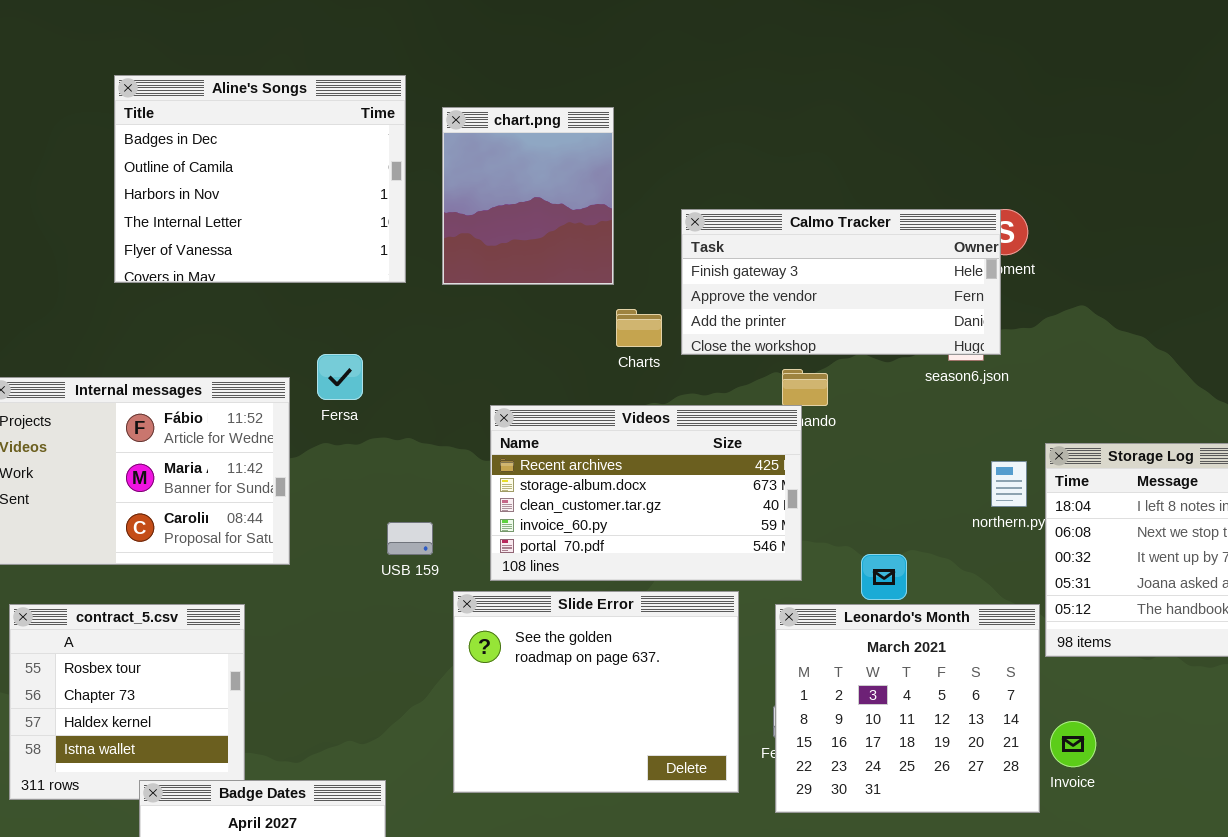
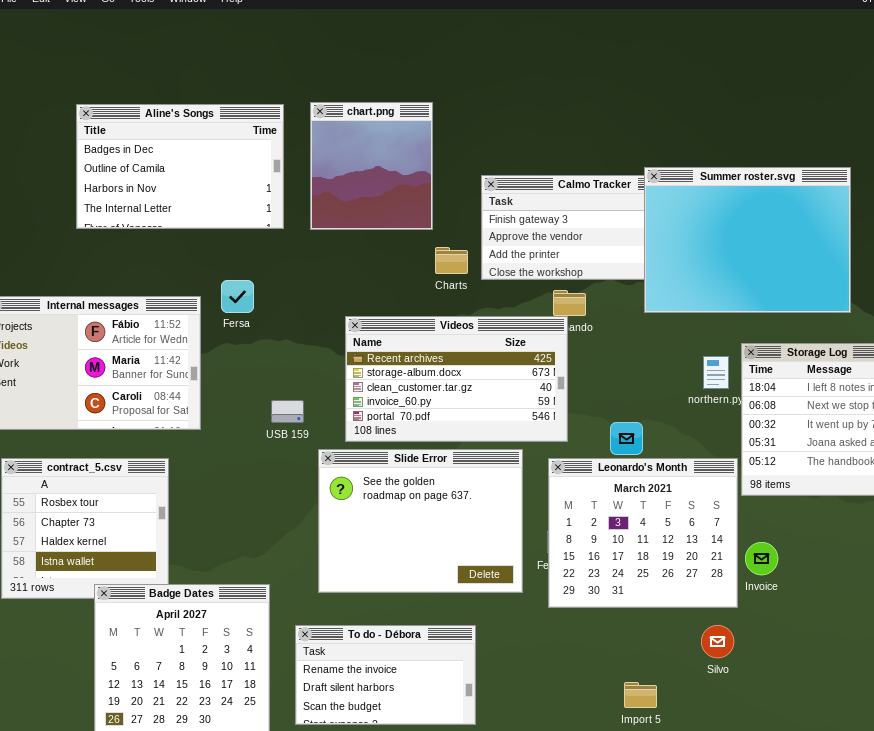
Aline's Songs: [114,75,406,283] -> [76,104,284,229], resized
Summer roster.svg: none -> [644,167,851,313], opened

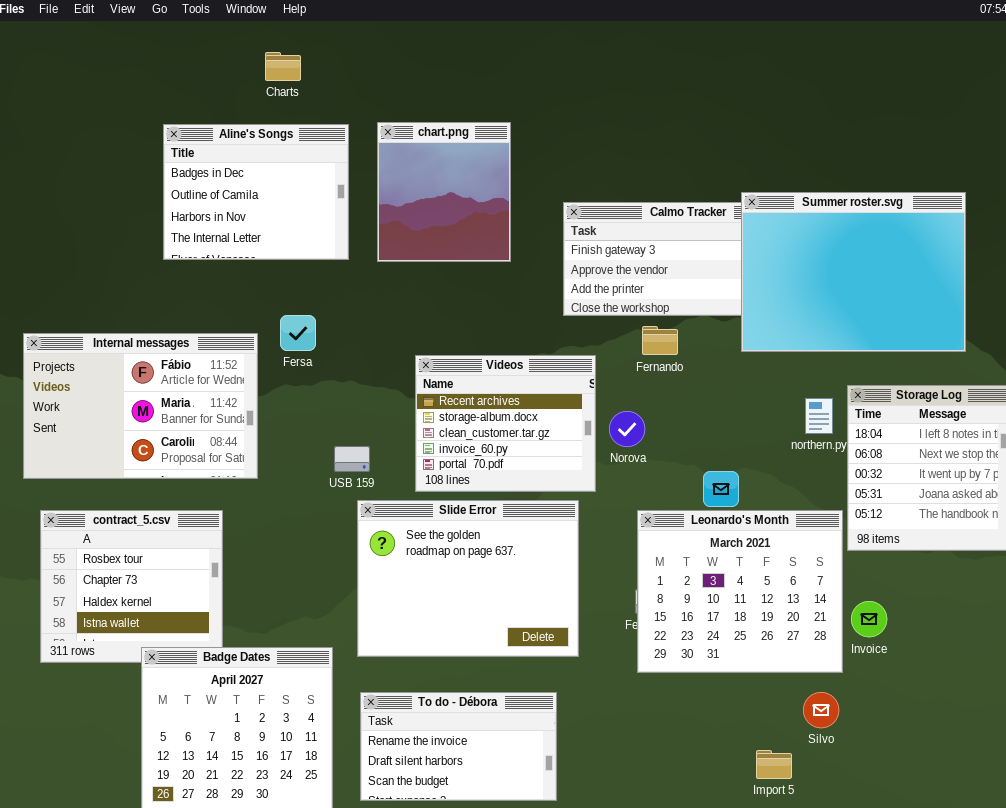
Aline's Songs: [76,104,284,229] -> [163,124,349,260], resized
Charts: [435,247,468,274] -> [265,52,301,81], moved
Videos: [345,316,568,442] -> [415,355,596,492], resized
Slide Error: [318,449,523,593] -> [357,500,579,657], moved
Import 5: [624,682,657,708] -> [756,750,792,779], moved

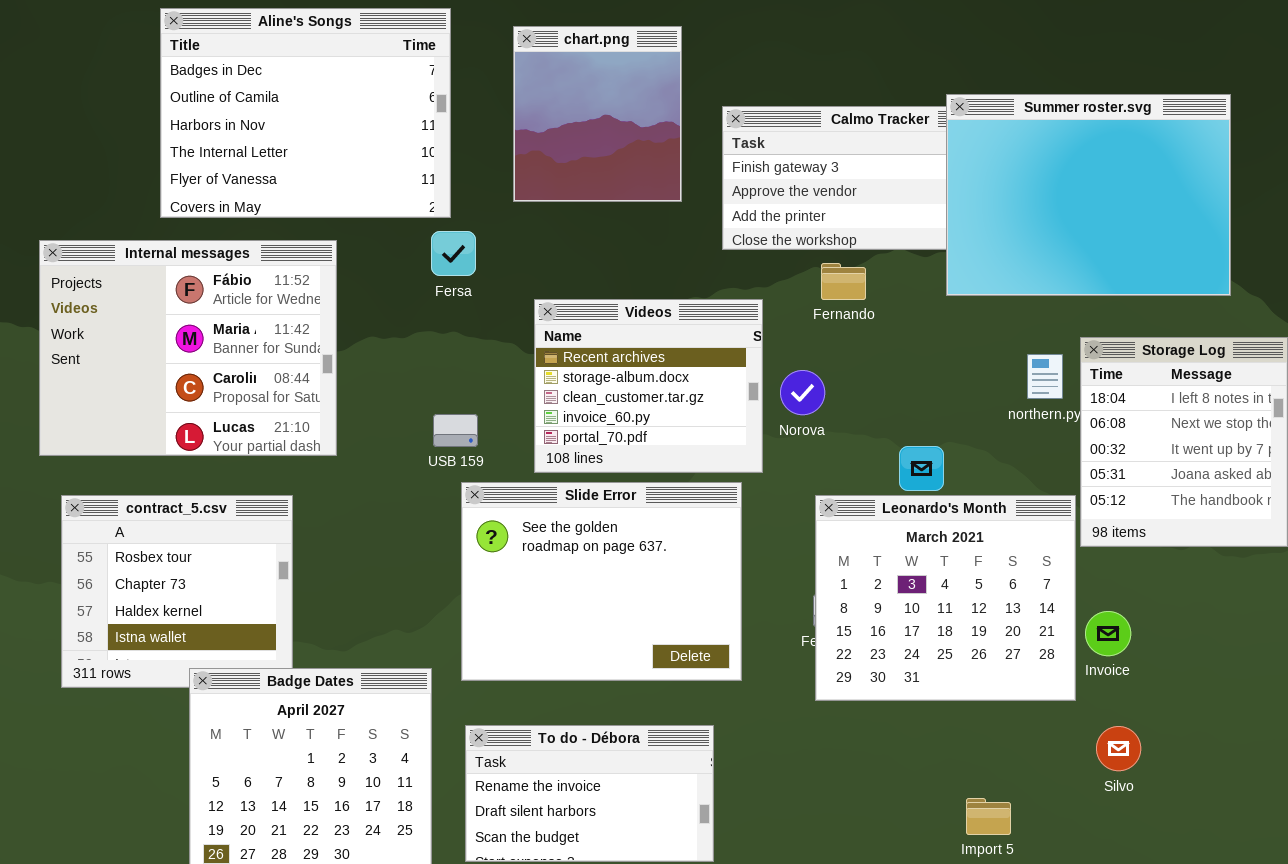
chart.png: [377,122,511,262] -> [513,26,682,202], moved
Aline's Songs: [163,124,349,260] -> [160,8,451,218], resized
Fersa: [280,315,316,351] -> [431,231,476,276], moved
Internal messages: [23,333,258,479] -> [39,240,337,456], resized
Silvo: [803,692,839,728] -> [1096,726,1141,771], moved

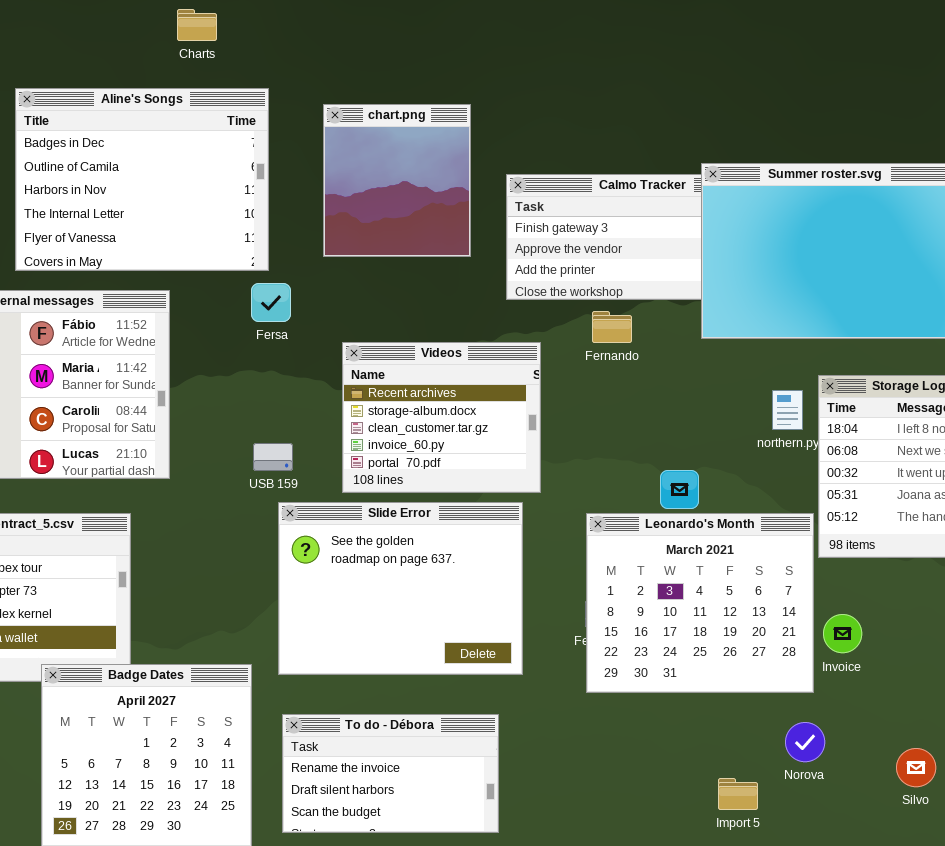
Norova: [780,370,825,415] -> [785,722,825,762], moved
Silvo: [1096,726,1141,771] -> [896,748,936,787], moved

